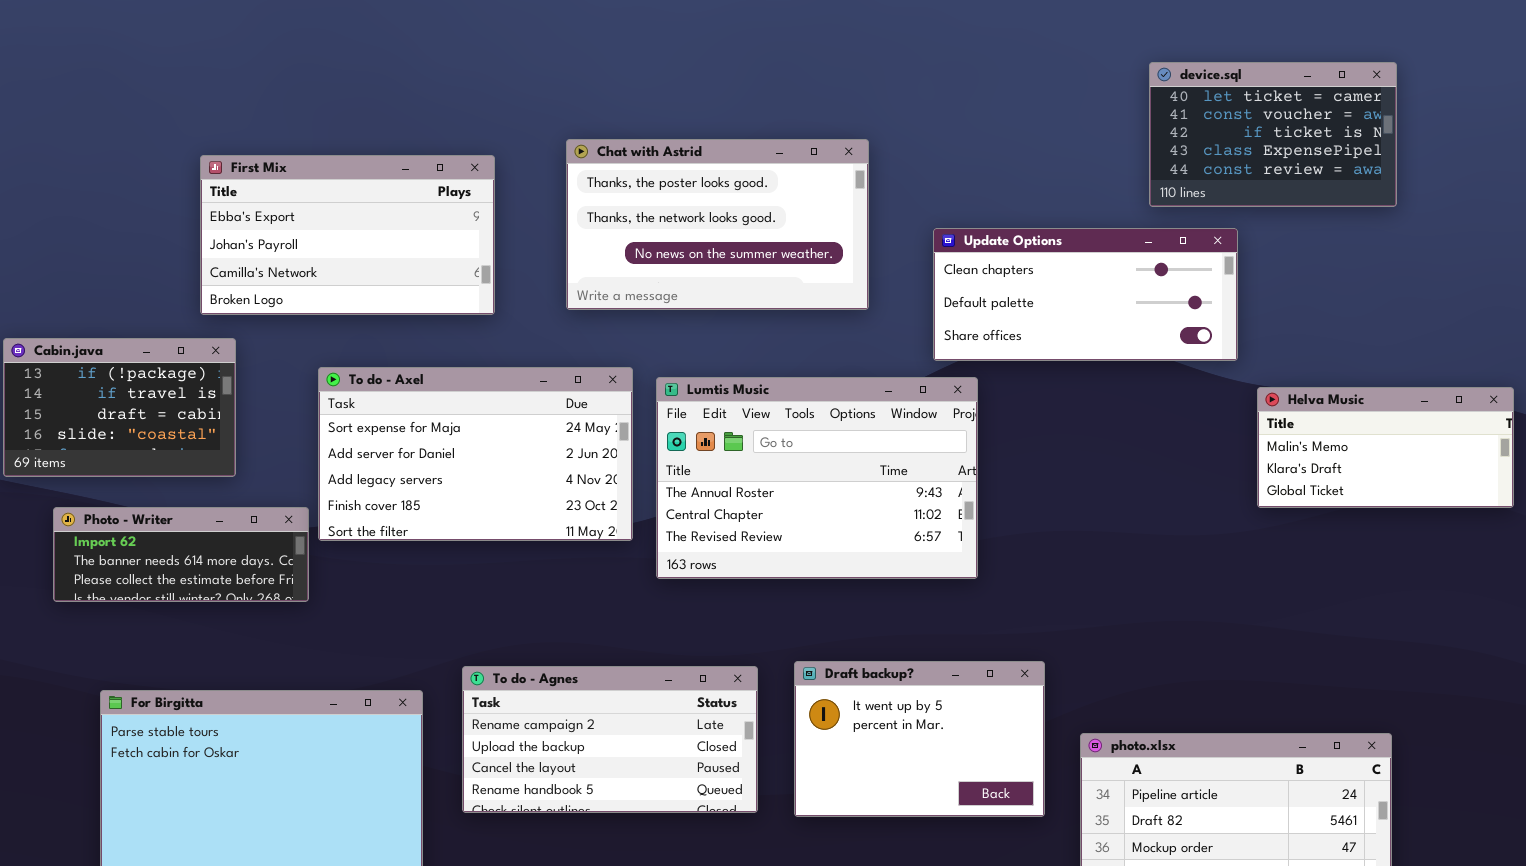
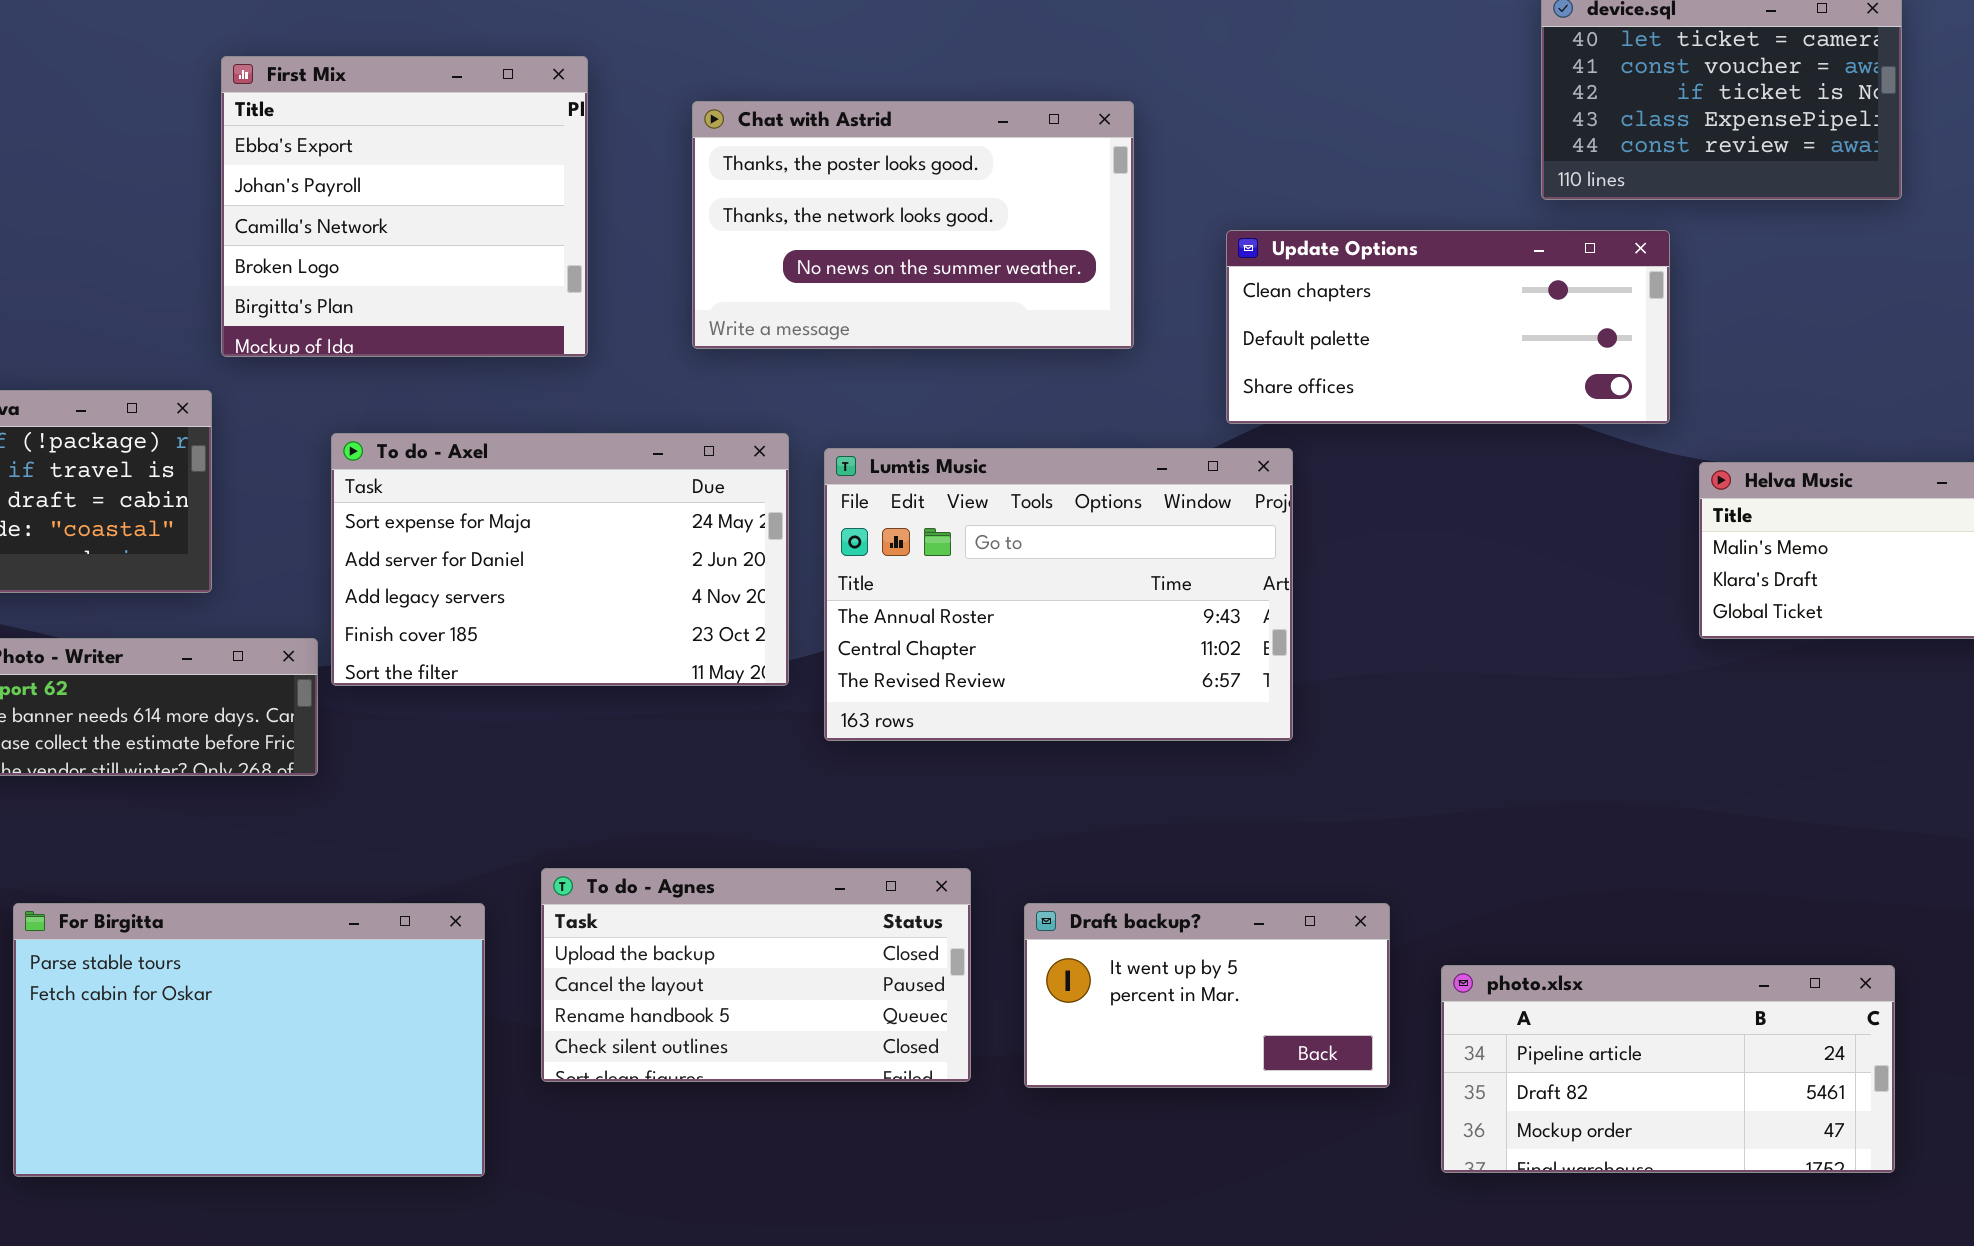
First Mix: [200,155,495,315] -> [221,56,588,357], resized
Draft backup?: [794,661,1045,817] -> [1024,903,1390,1088], resized
To do - Agnes: [462,666,758,813] -> [541,868,971,1082], scrolled down 1 row

